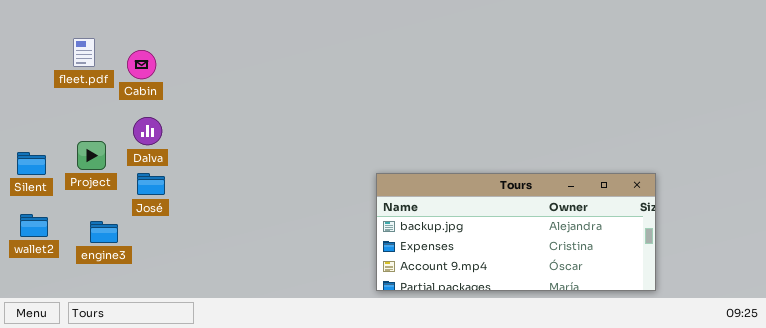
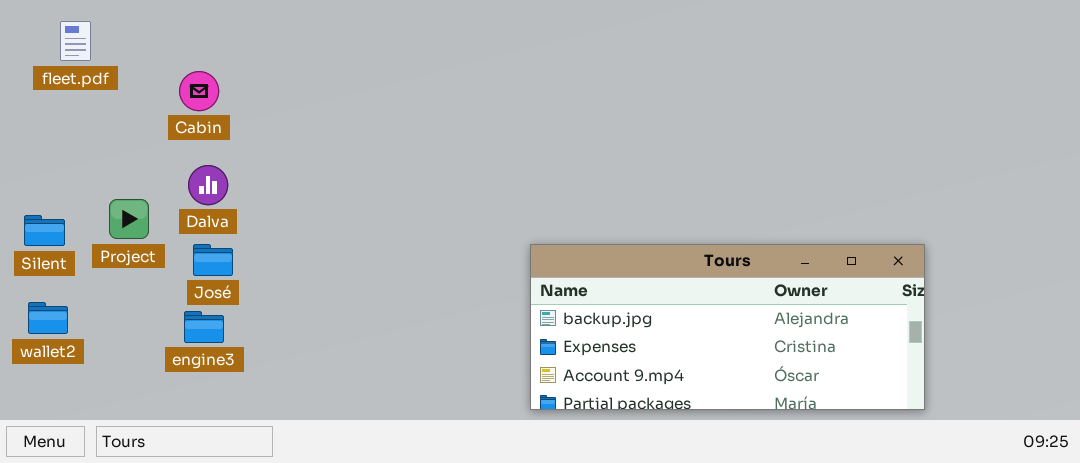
fleet.pdf: [73,38,95,67] -> [60,21,91,61], moved
engine3: [90,221,118,243] -> [184,311,224,343], moved

